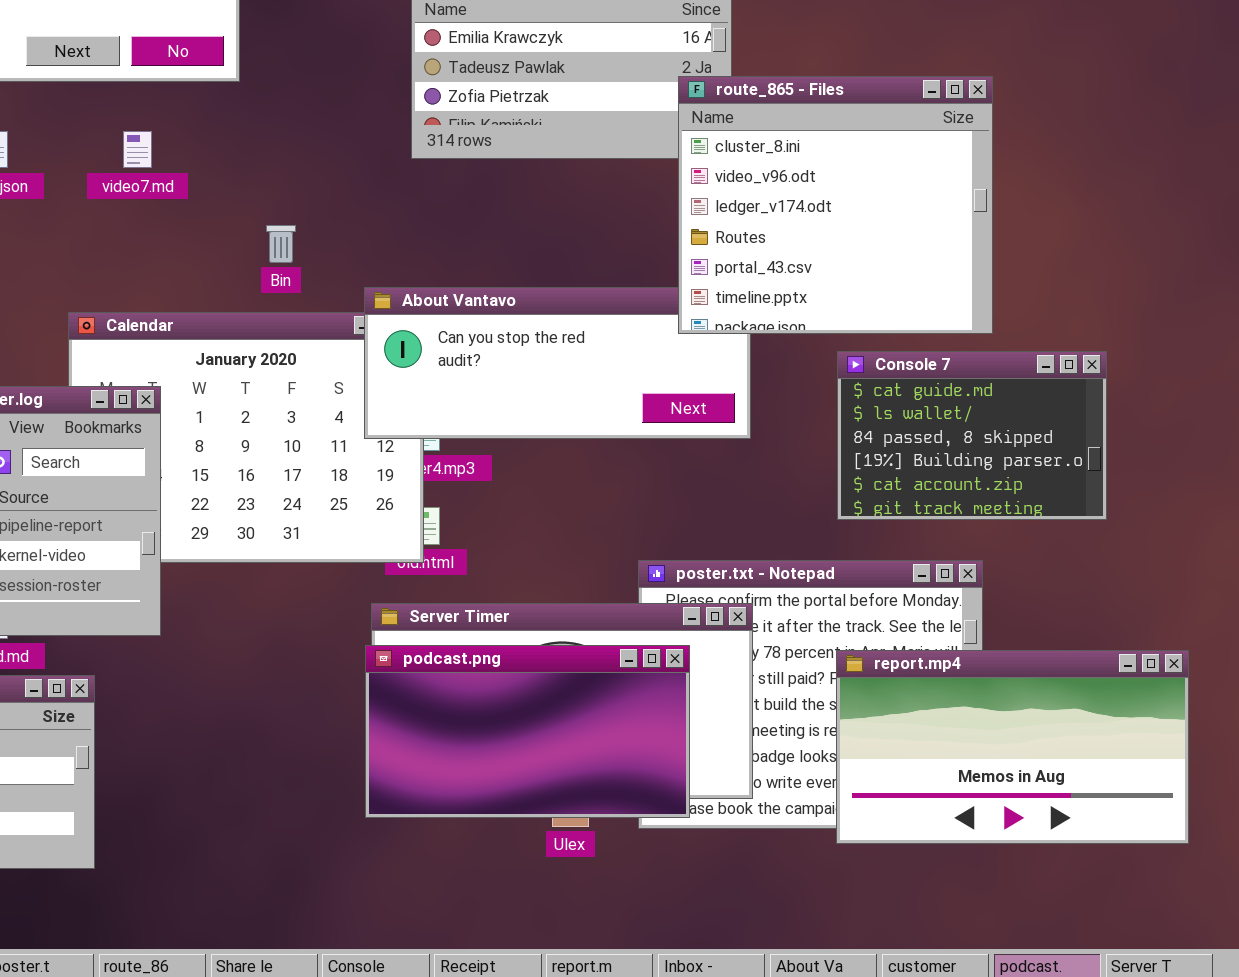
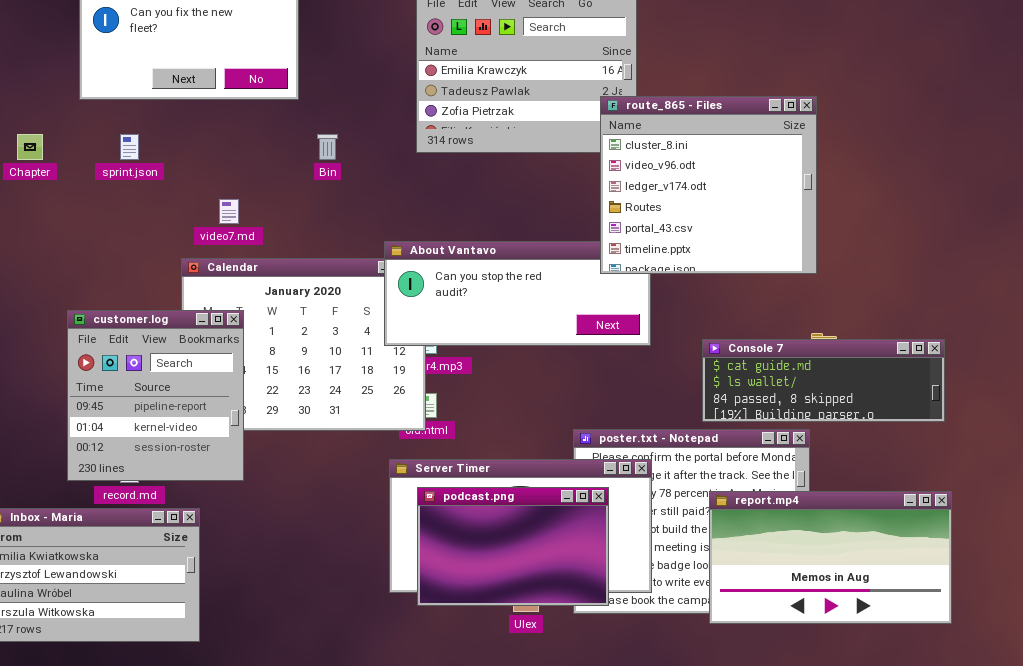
video7.md: [123,131,152,168] -> [219,199,239,224], moved
Bin: [266,225,296,263] -> [317,134,338,160], moved
Console 7: [837,351,1107,520] -> [702,339,945,422], moved, resized
podcast.png: [365,645,690,818] -> [417,487,609,606], resized

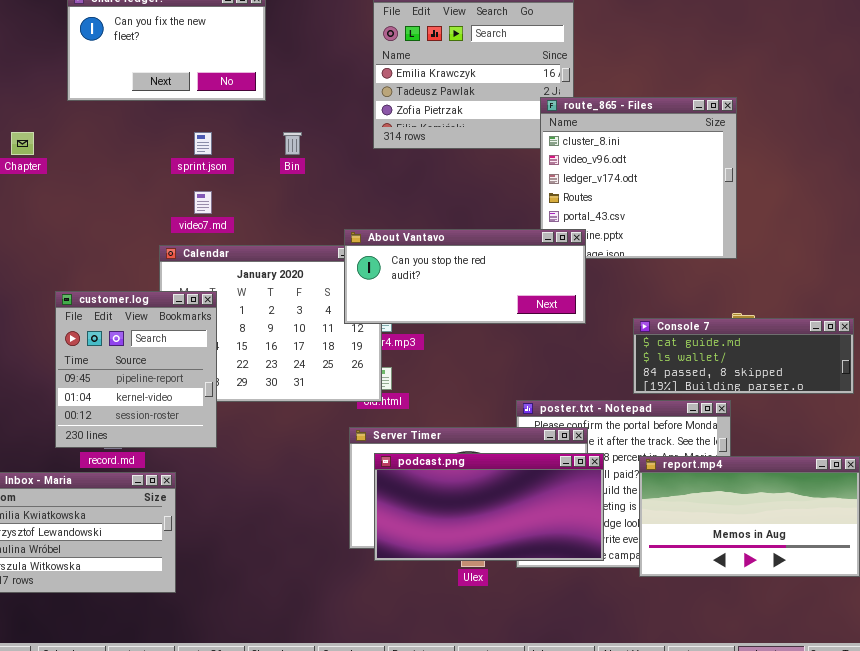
sprint.json: [120,134,139,160] -> [194,132,212,155], moved
About Vantavo: [384,241,651,346] -> [344,229,586,324], raised
podcast.png: [417,487,609,606] -> [374,453,604,561], resized

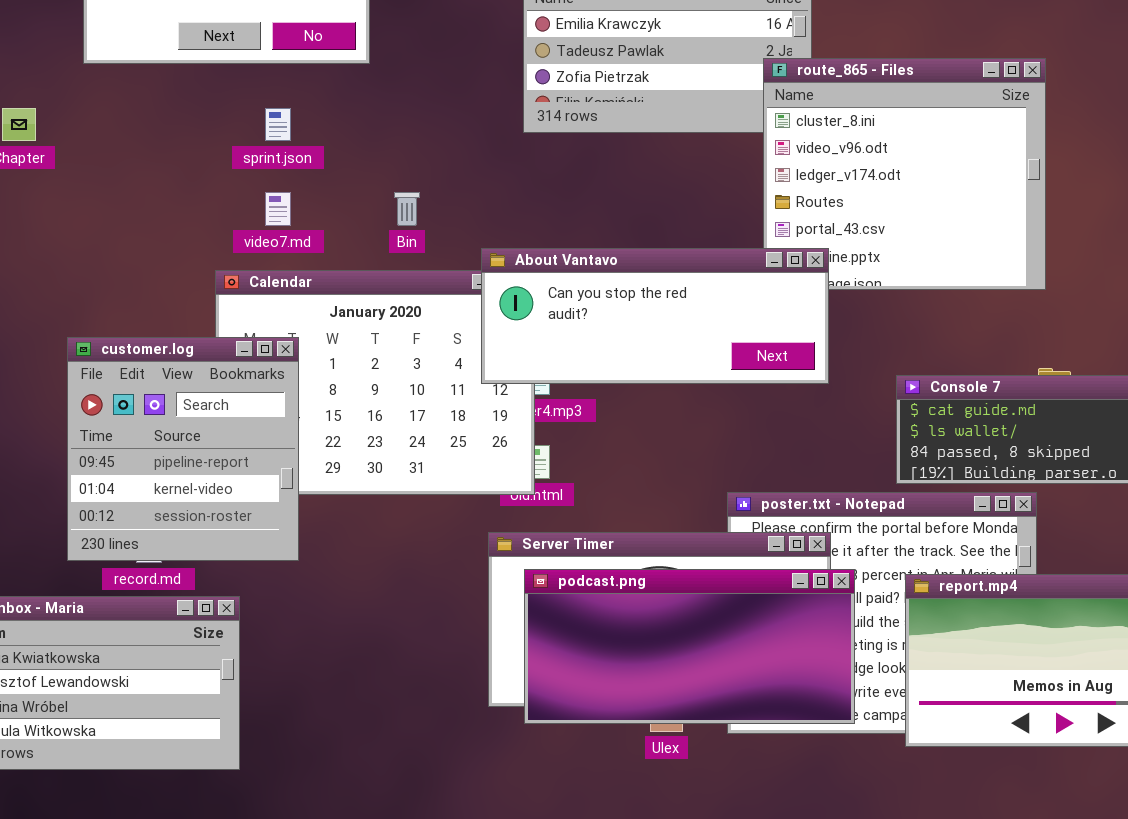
Bin: [283,132,302,155] -> [394,192,420,226], moved

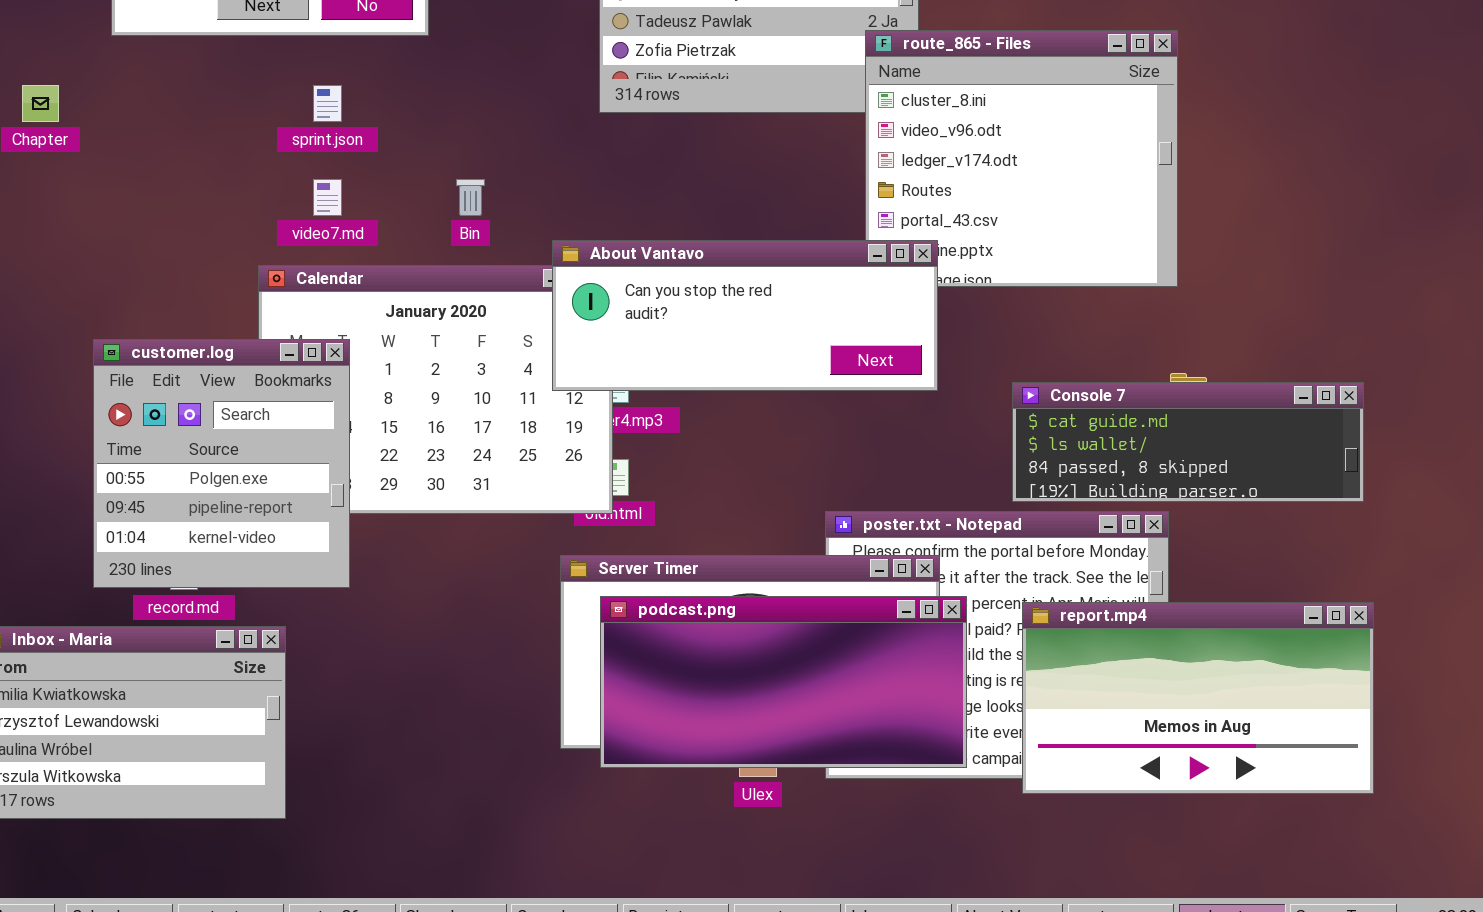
customer.log: [67,337,299,561] -> [93,339,350,588], scrolled up 1 row

